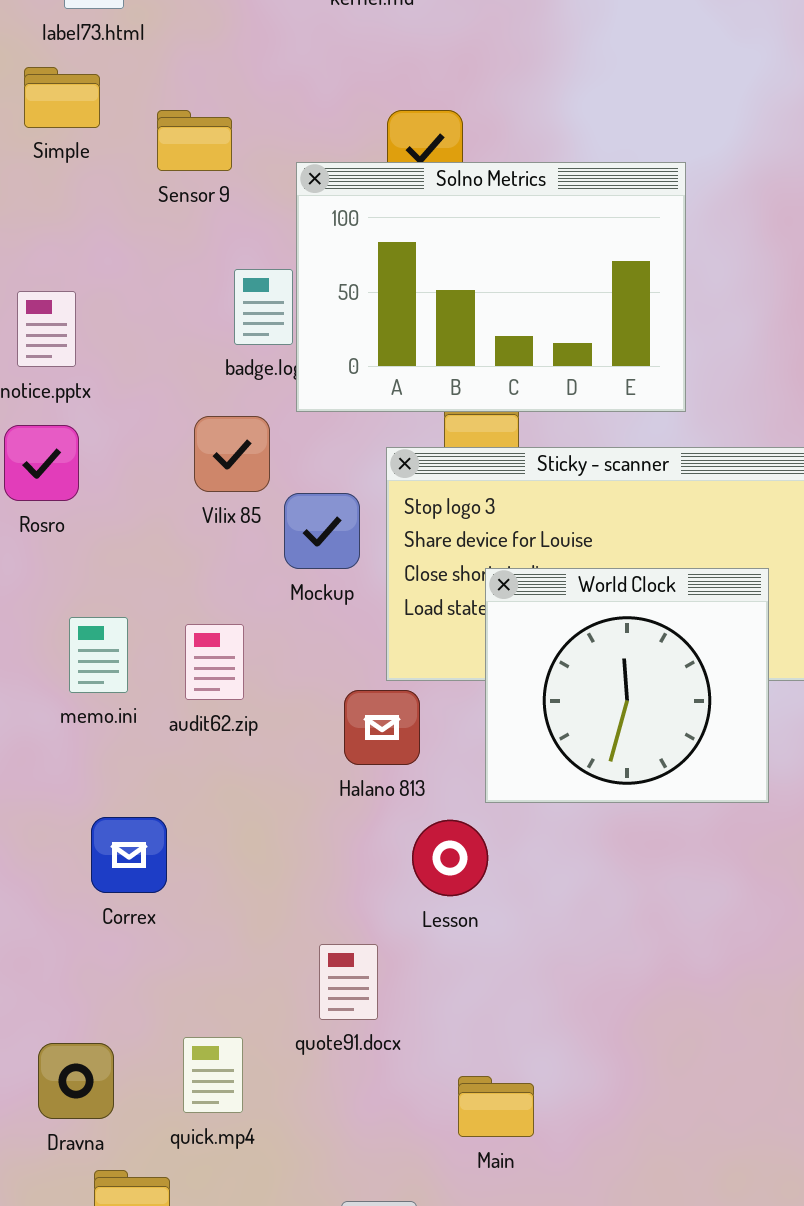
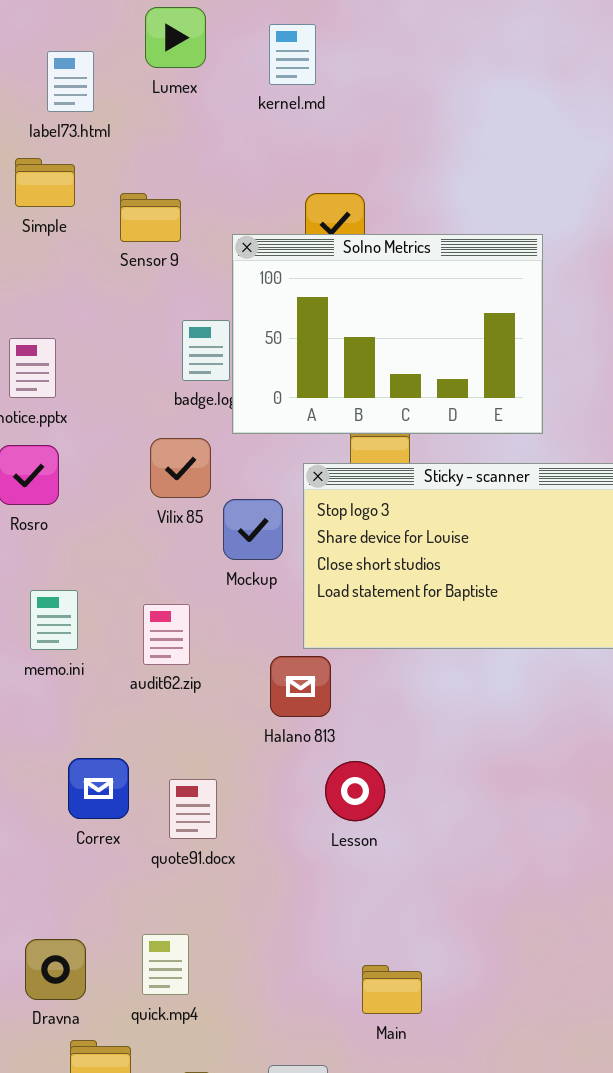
World Clock: [485,568,769,803] -> none, closed
memo.ini: [69,617,128,693] -> [30,590,78,650], moved
quote91.docx: [319,944,378,1020] -> [169,779,217,839], moved

